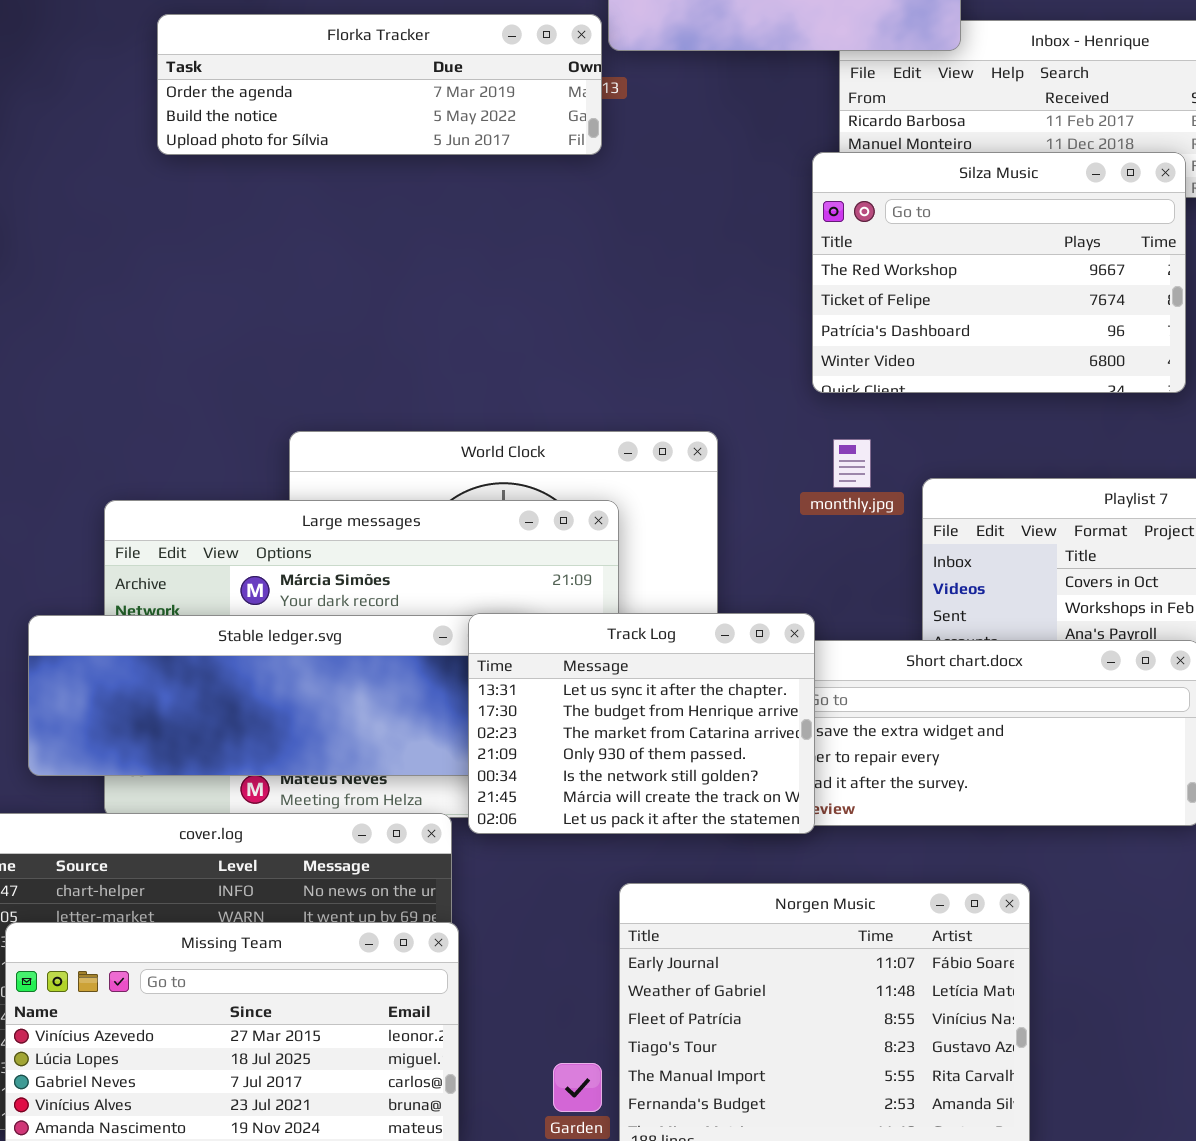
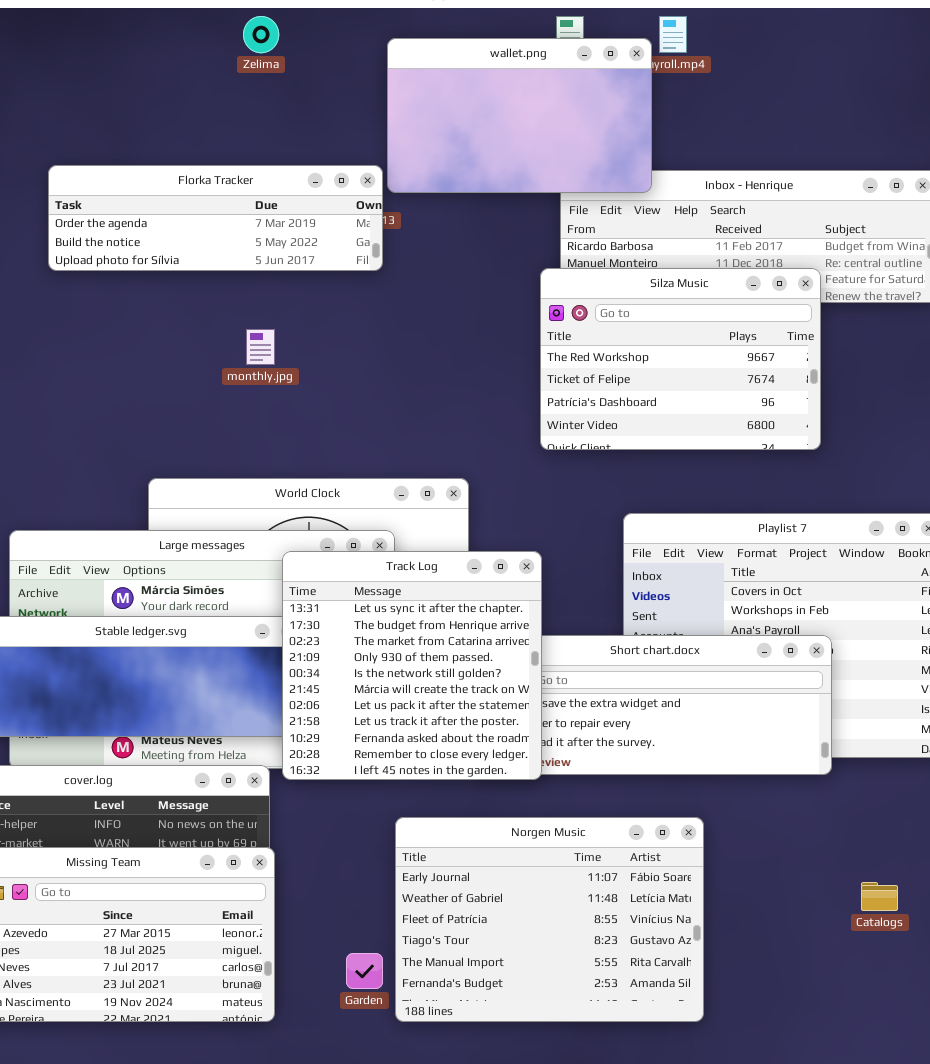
monthly.jpg: [833,439,871,488] -> [246,329,275,365], moved
Track Log: [468,613,815,834] -> [282,551,542,780], resized

